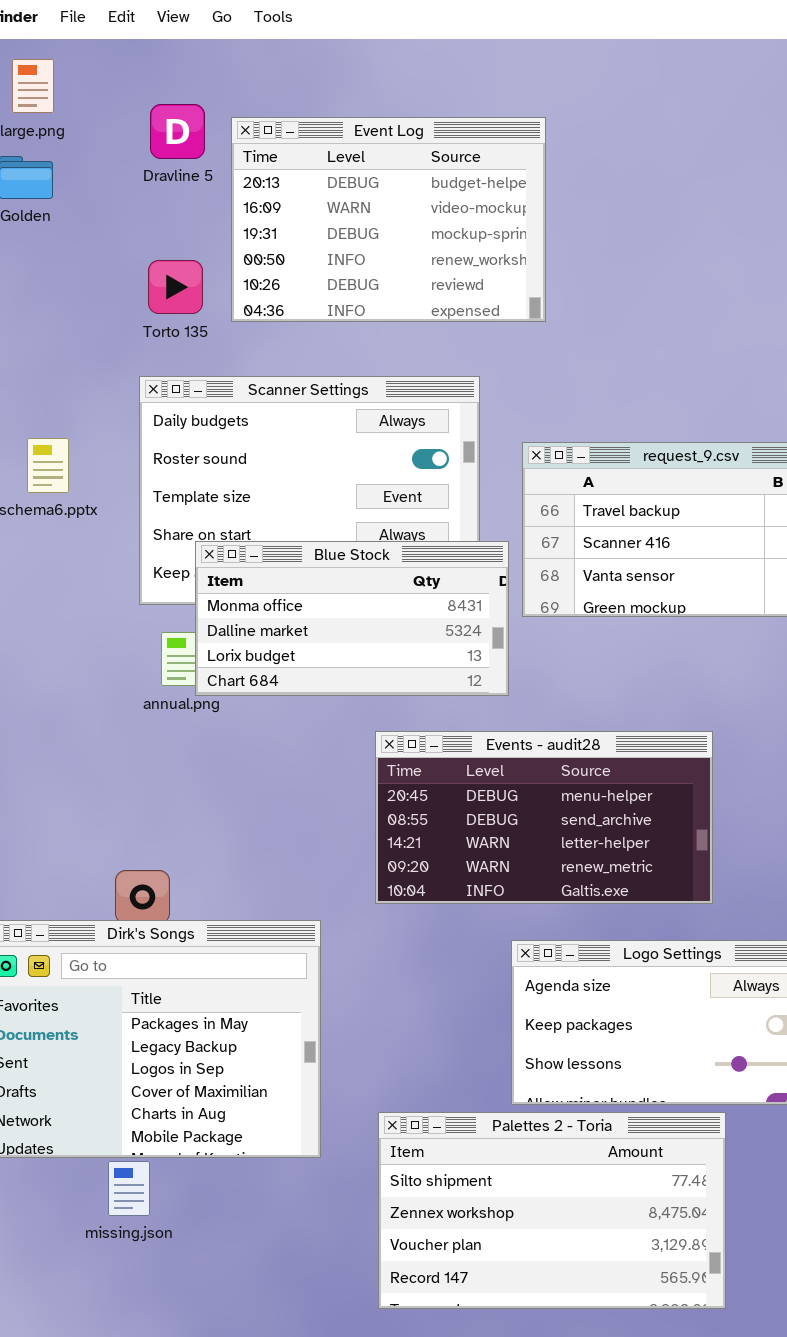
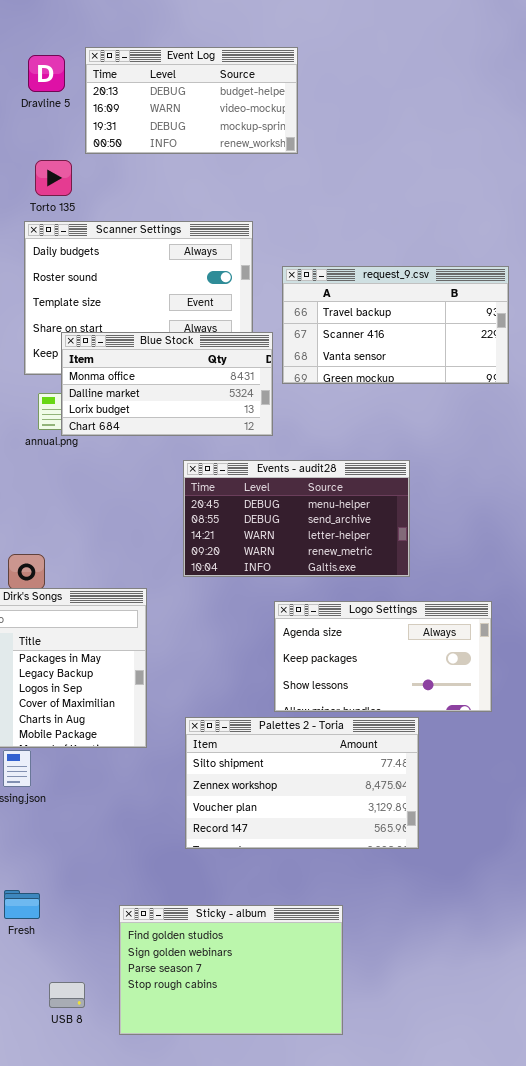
Dravline 5: [150,104,205,159] -> [28,55,65,92], moved
Event Log: [231,117,546,322] -> [85,47,298,154], resized
Torto 135: [148,260,203,314] -> [35,160,72,196], moved

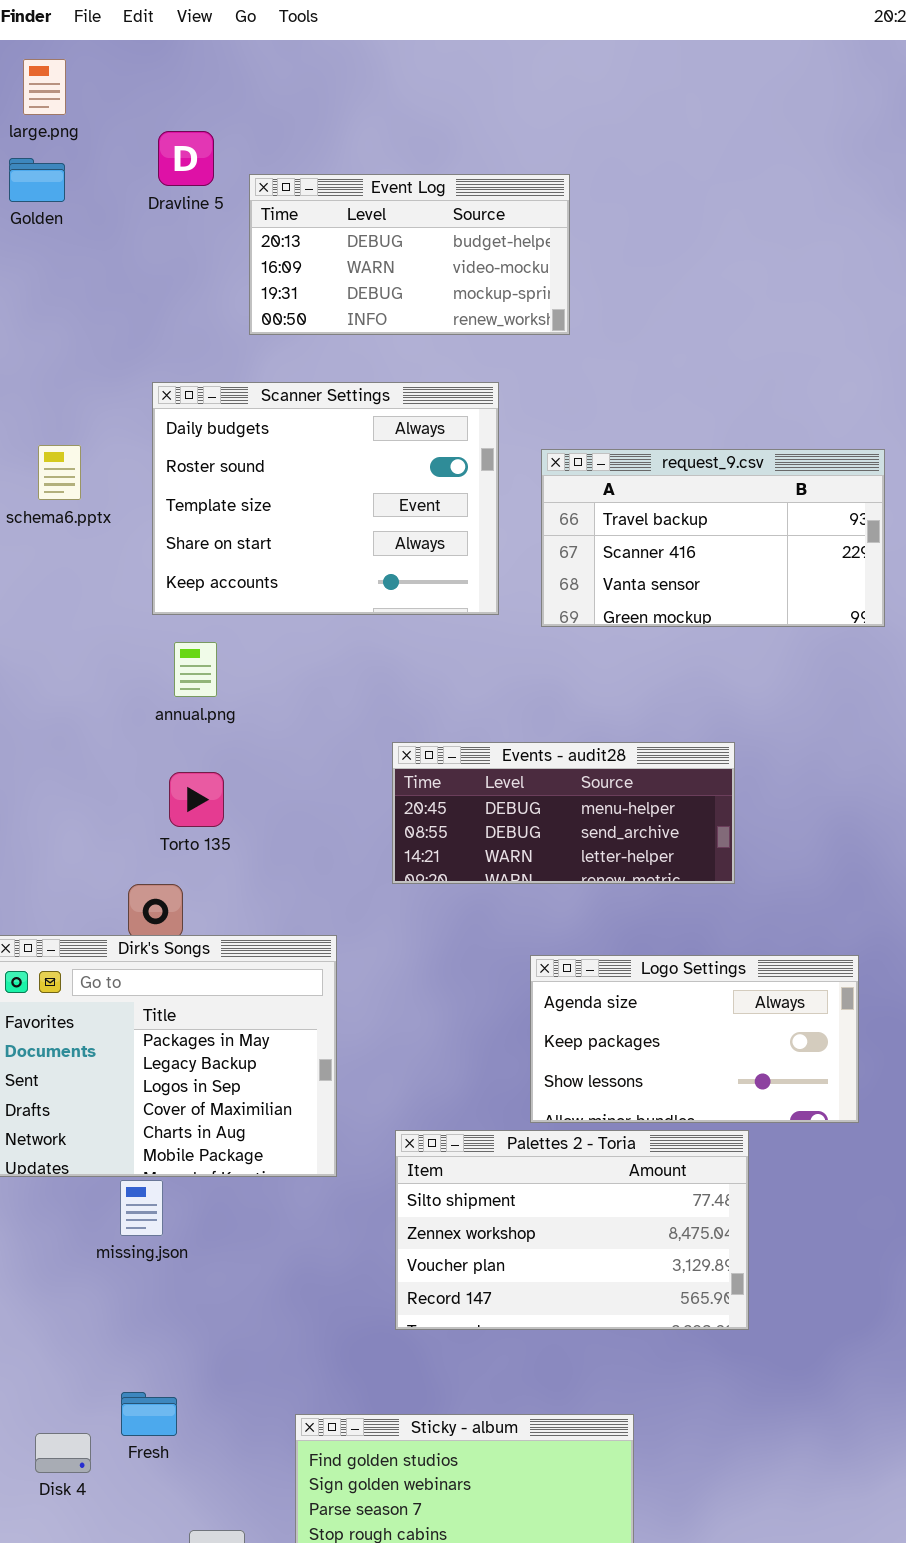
Event Log: [85,47,298,154] -> [249,174,570,335], moved
Torto 135: [35,160,72,196] -> [169,772,224,827], moved
Blue Stock: [61,332,273,436] -> none, closed
Events - audit28: [183,460,410,577] -> [392,742,735,884], resized

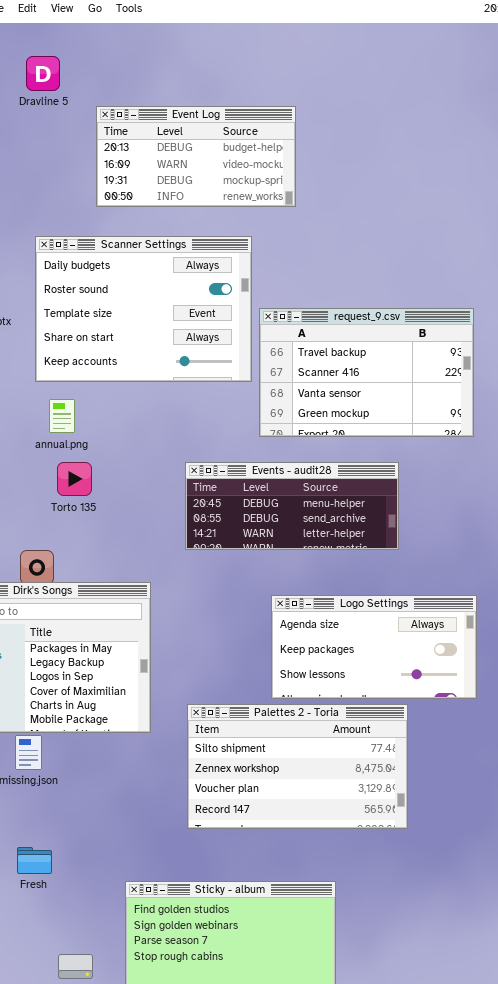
Dravline 5: [158,131,214,186] -> [26,56,60,91], moved
request_9.csv: [541,449,885,627] -> [259,308,474,437], moved, resized
Torto 135: [169,772,224,827] -> [57,462,92,496], moved
Fresh: [121,1392,177,1436] -> [17,847,52,874], moved

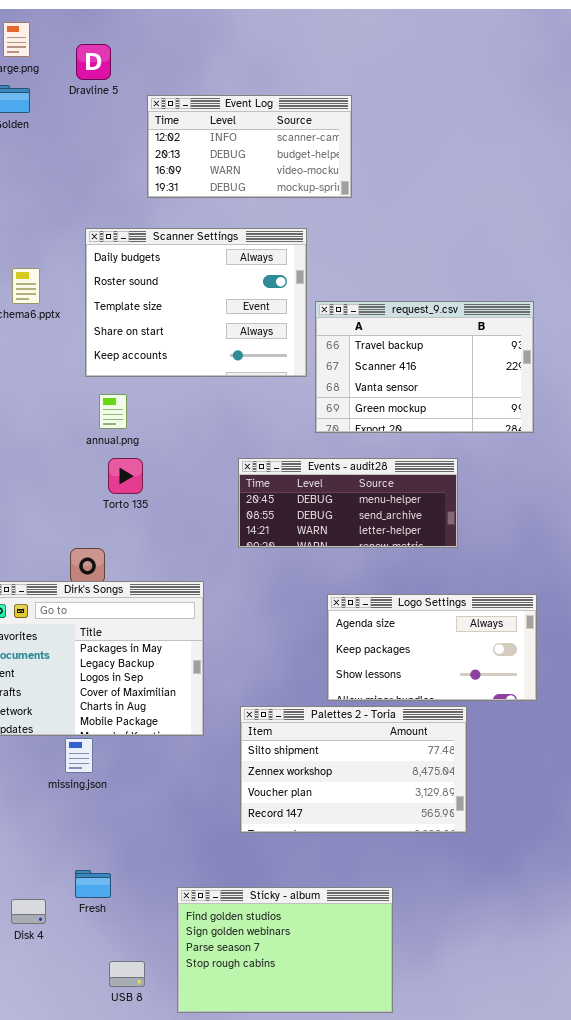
Event Log: [96,106,296,207] -> [147,95,352,198], scrolled up 1 row
Fresh: [17,847,52,874] -> [75,870,111,898], moved

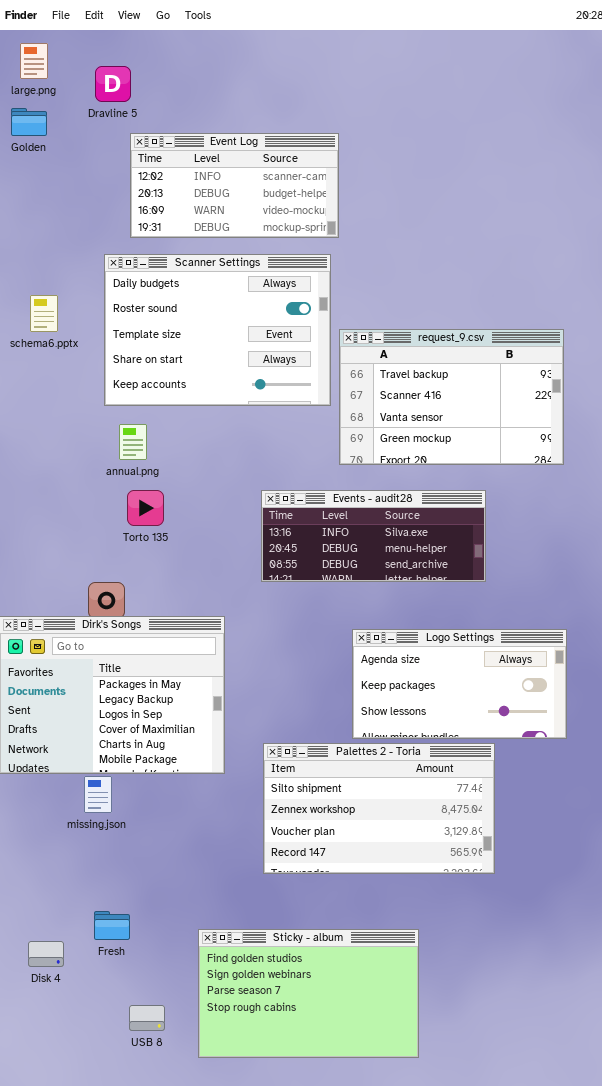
Event Log: [147,95,352,198] -> [130,133,339,238], moved
Events - audit28: [238,458,458,548] -> [261,490,486,582], scrolled up 1 row

